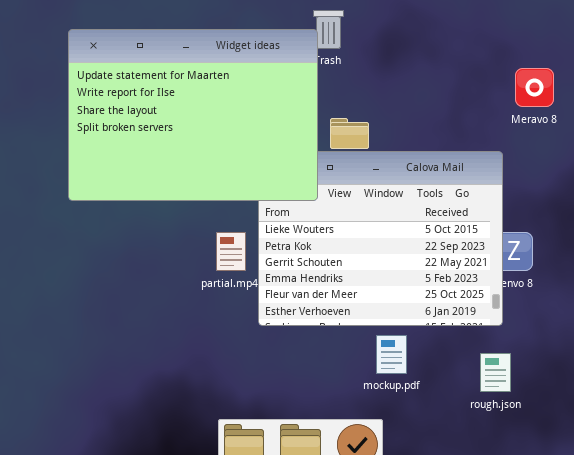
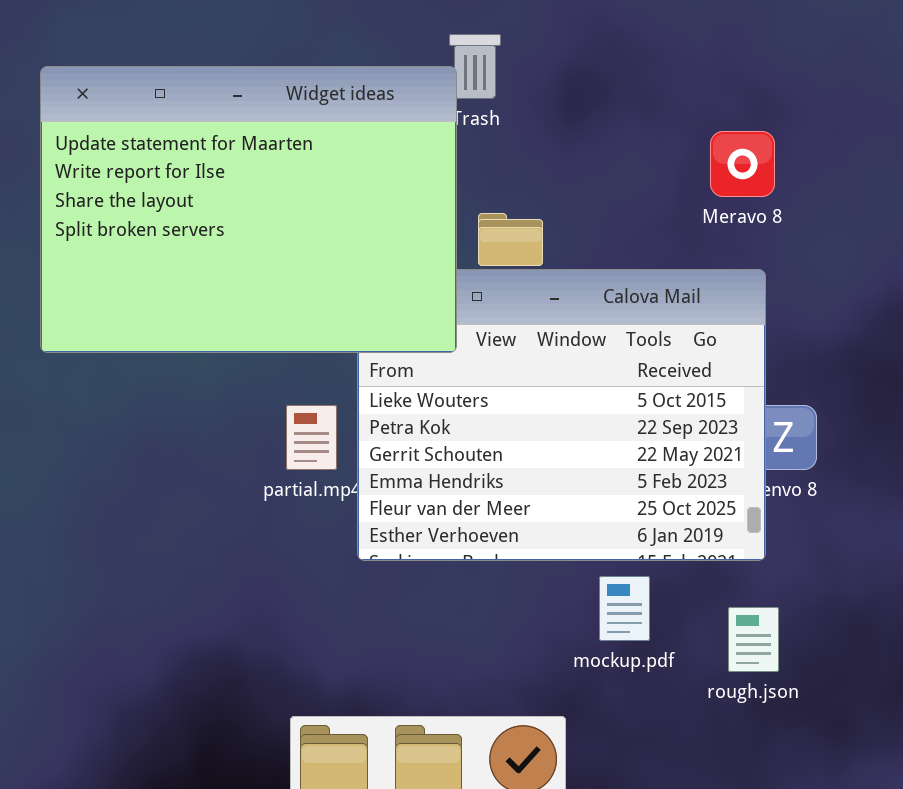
Meravo 8: [515,68,554,107] -> [710,131,775,197], moved
mockup.pdf: [376,335,407,374] -> [599,576,650,641], moved

